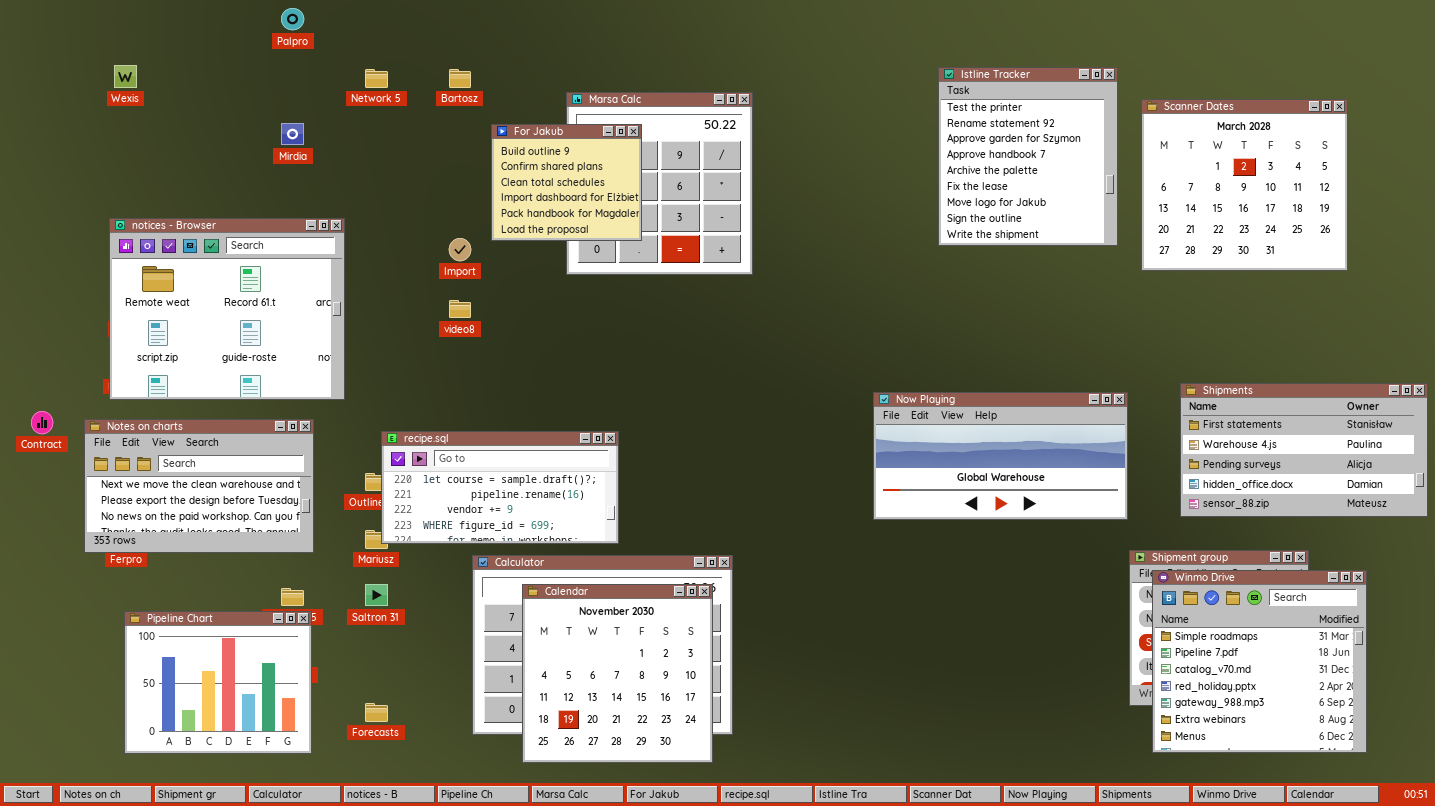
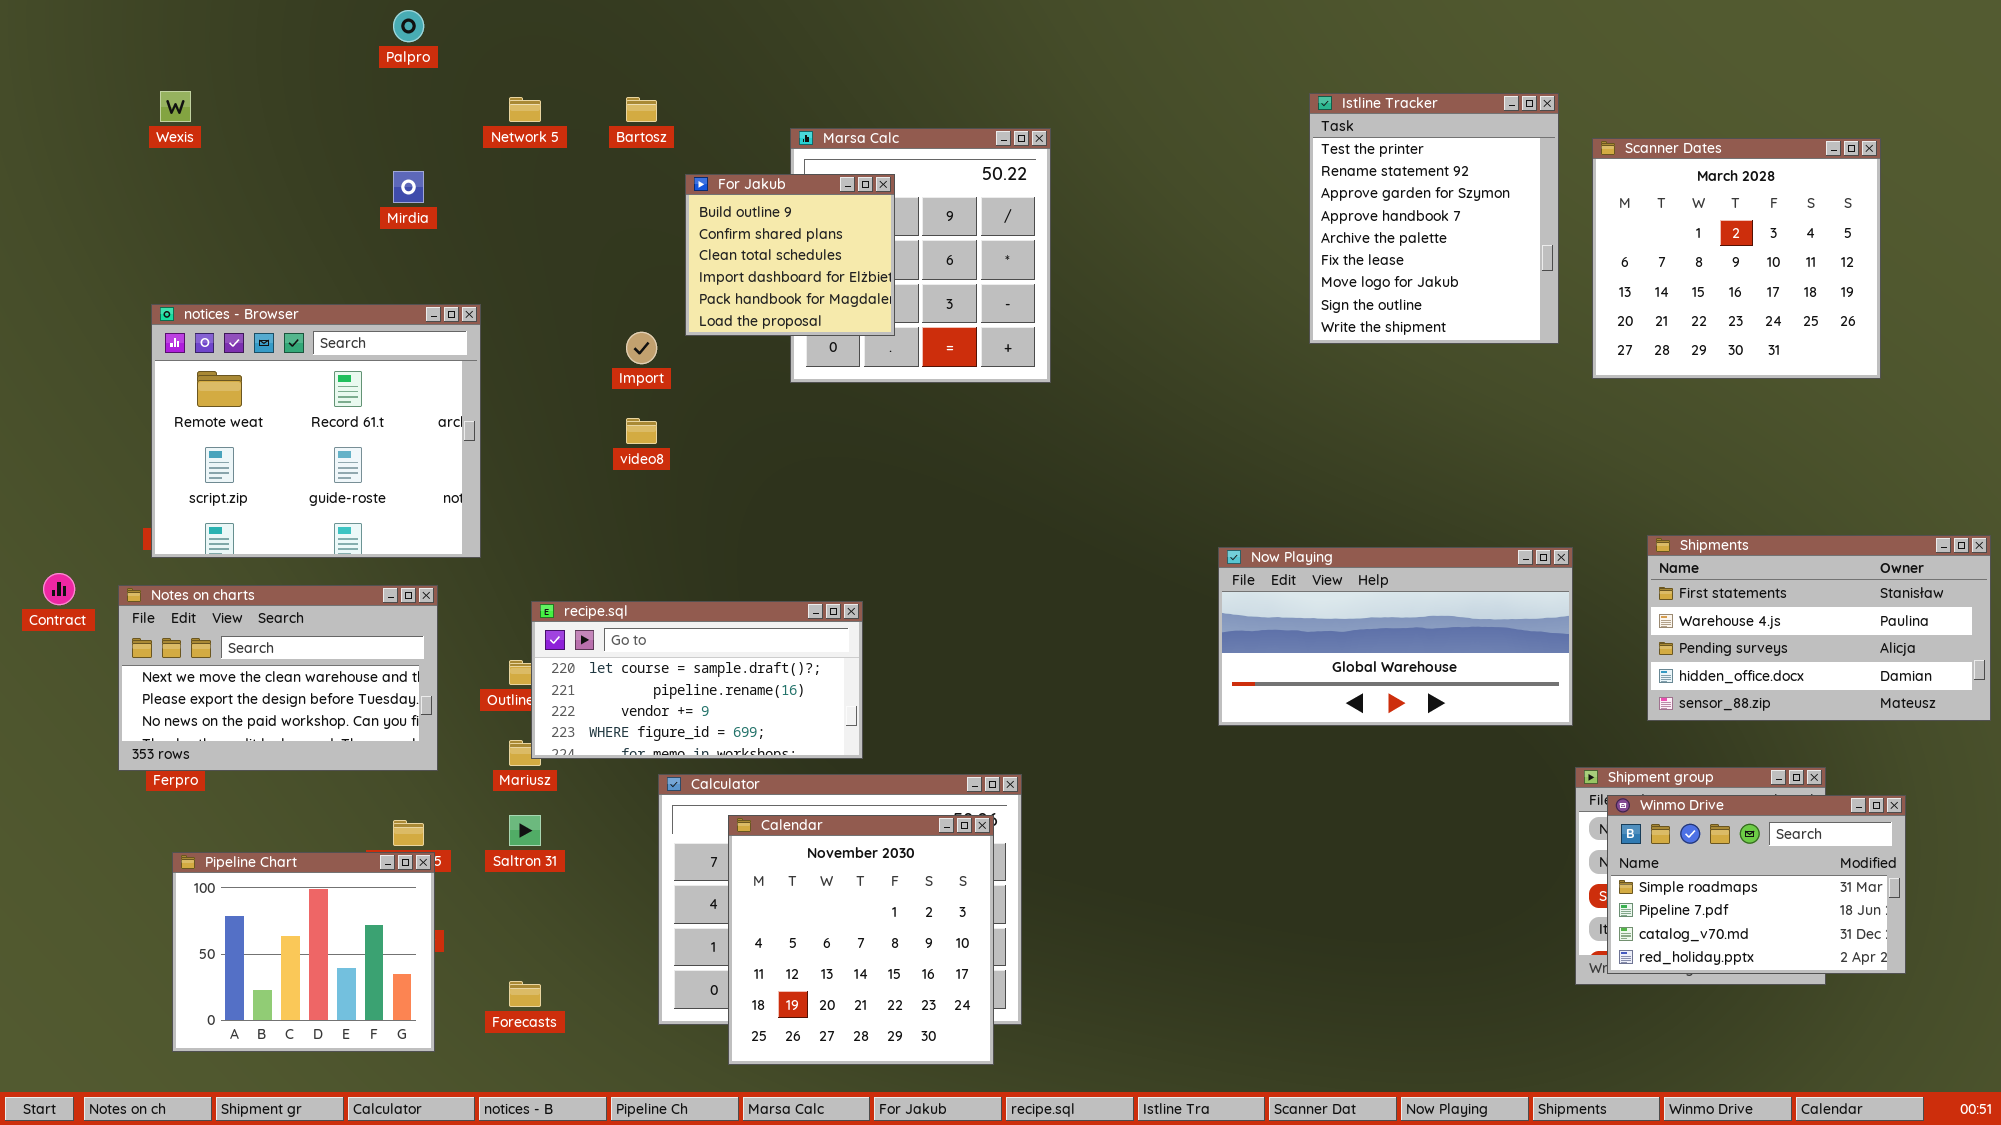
Winmo Drive: [1152,570,1367,753] -> [1607,795,1906,974], resized

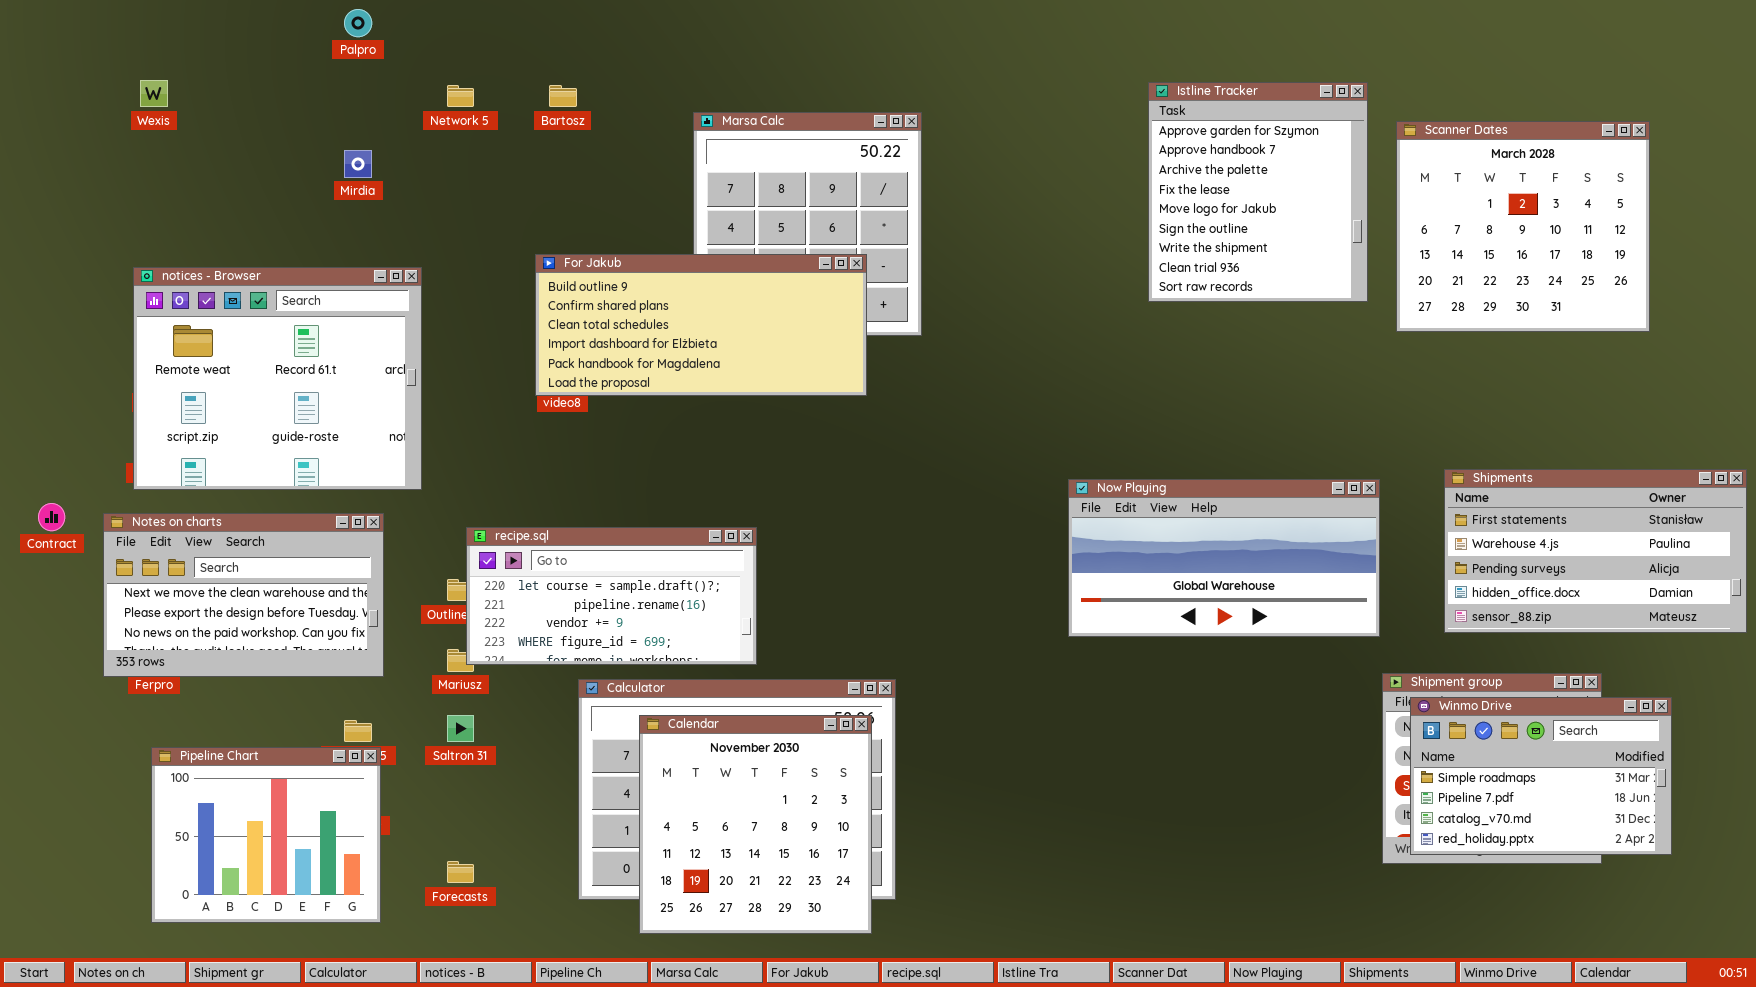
Istline Tracker: [1309,93,1559,344] -> [1148,82,1368,302], scrolled down 2 rows
For Jakub: [685,174,895,336] -> [535,254,867,396], moved, resized

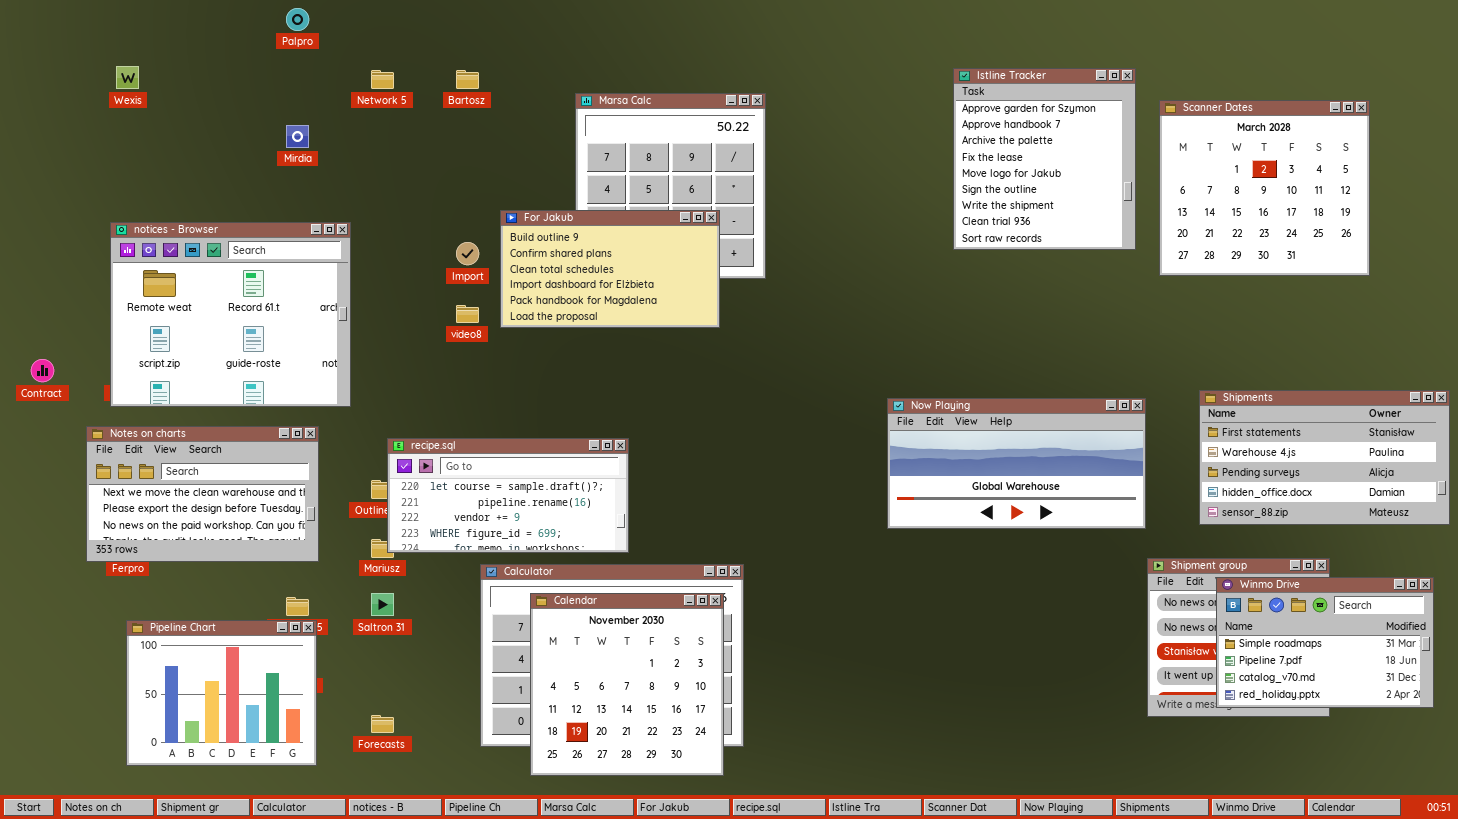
For Jakub: [535,254,867,396] -> [500,210,720,328], resized
Contract: [38,503,65,531] -> [31,359,54,382], moved
Winmo Drive: [1410,697,1672,855] -> [1216,577,1434,708], moved

